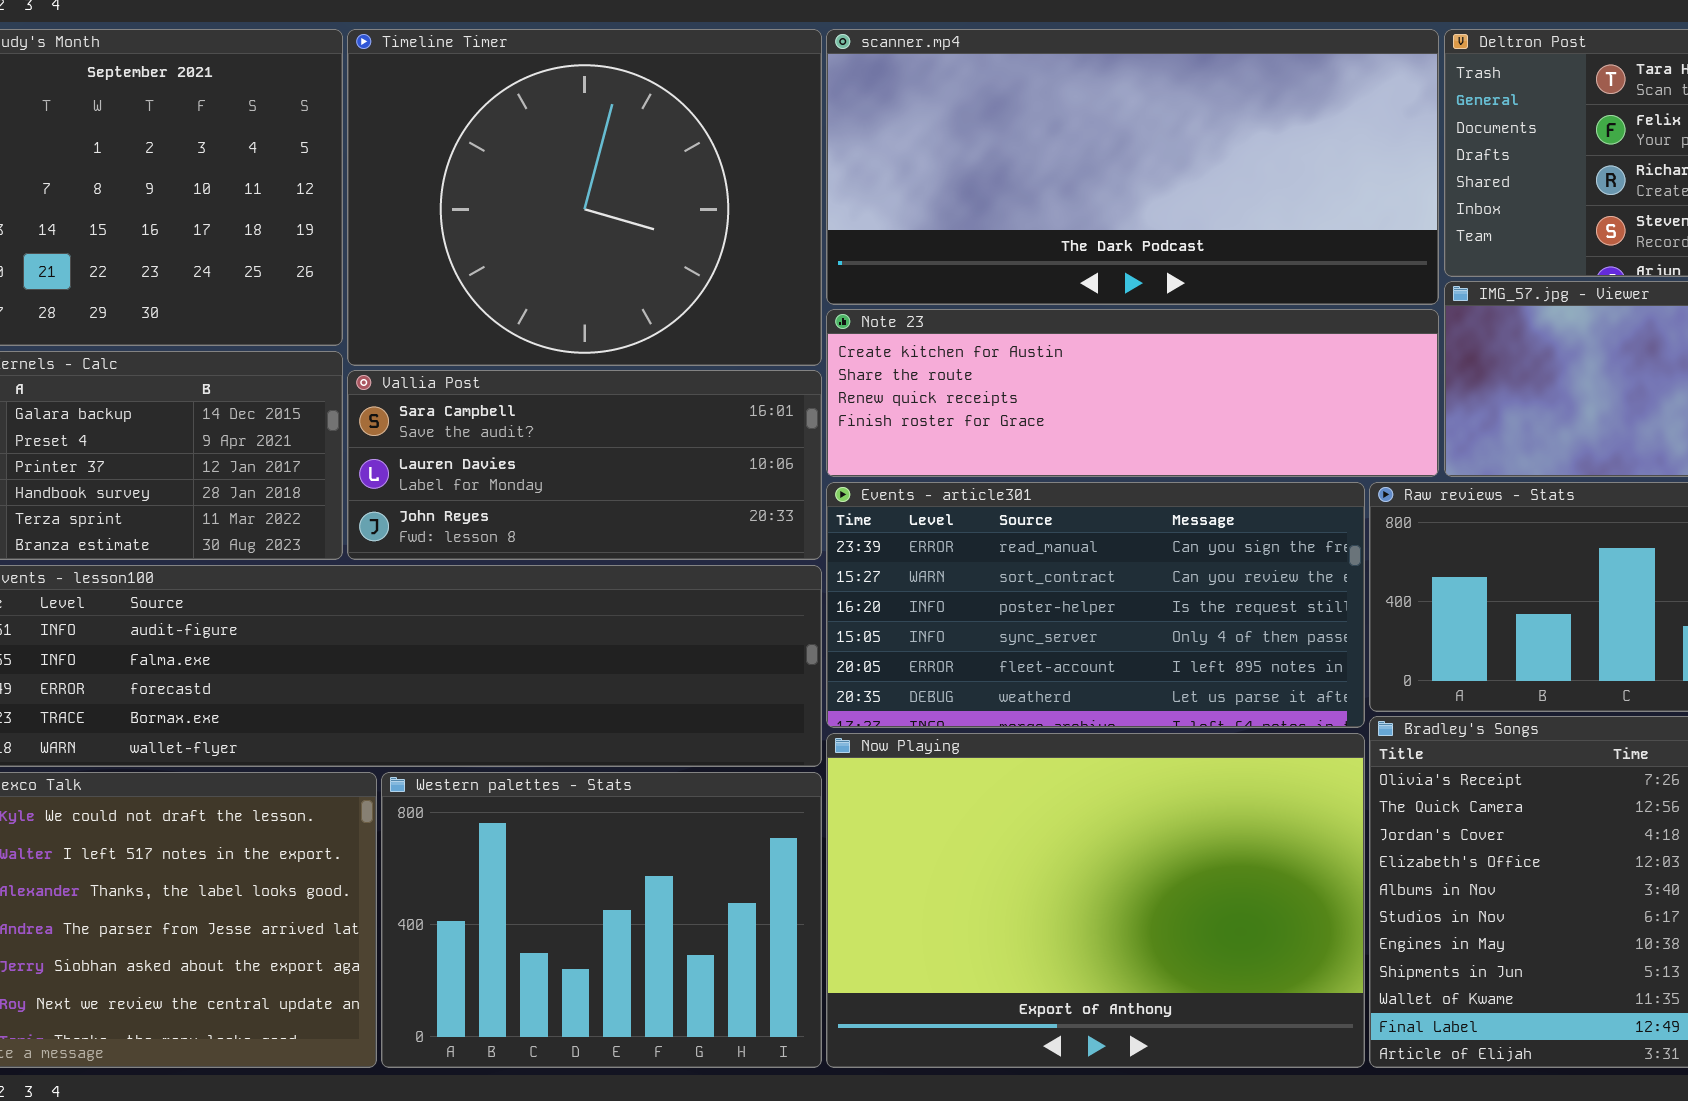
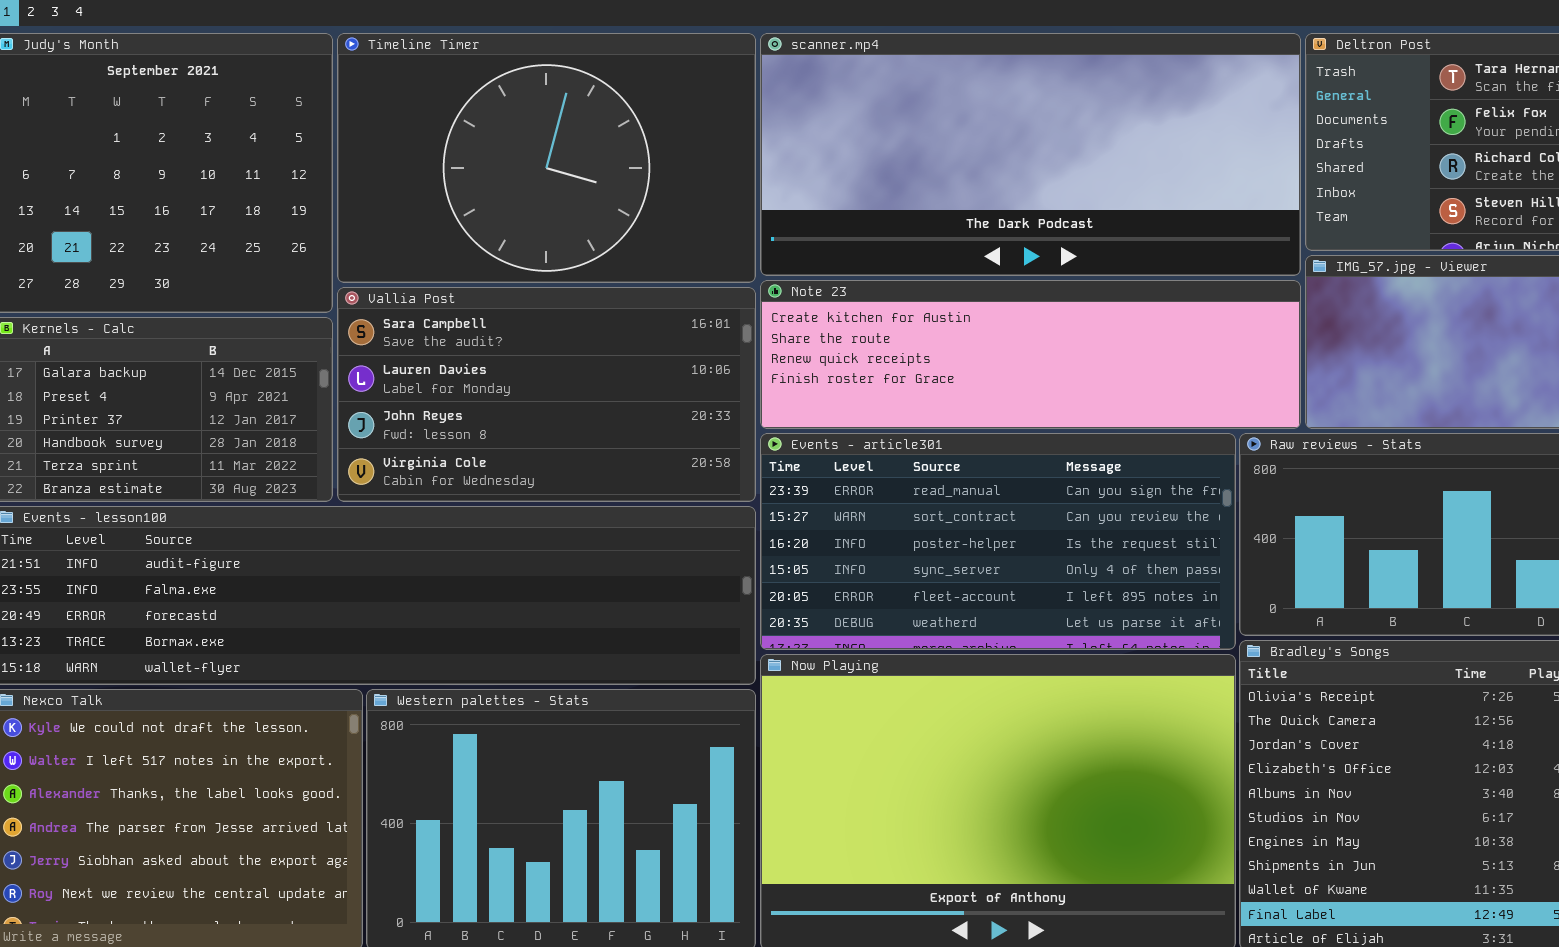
Timeline Timer: [347,29,822,366] -> [337,33,756,283], resized
Vallia Post: [347,370,822,560] -> [337,287,756,502], resized

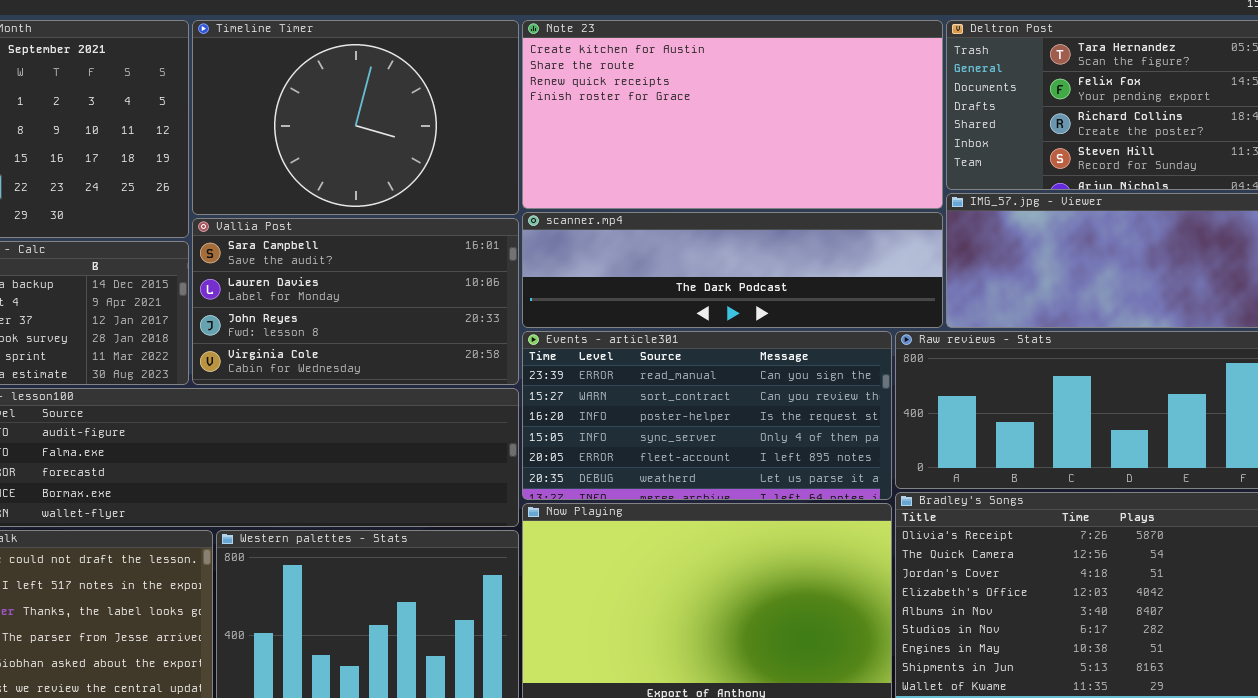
scanner.mp4: [760,33,1301,276] -> [522,212,943,328], moved, resized
Note 23: [760,280,1301,429] -> [522,20,943,209], moved, resized

